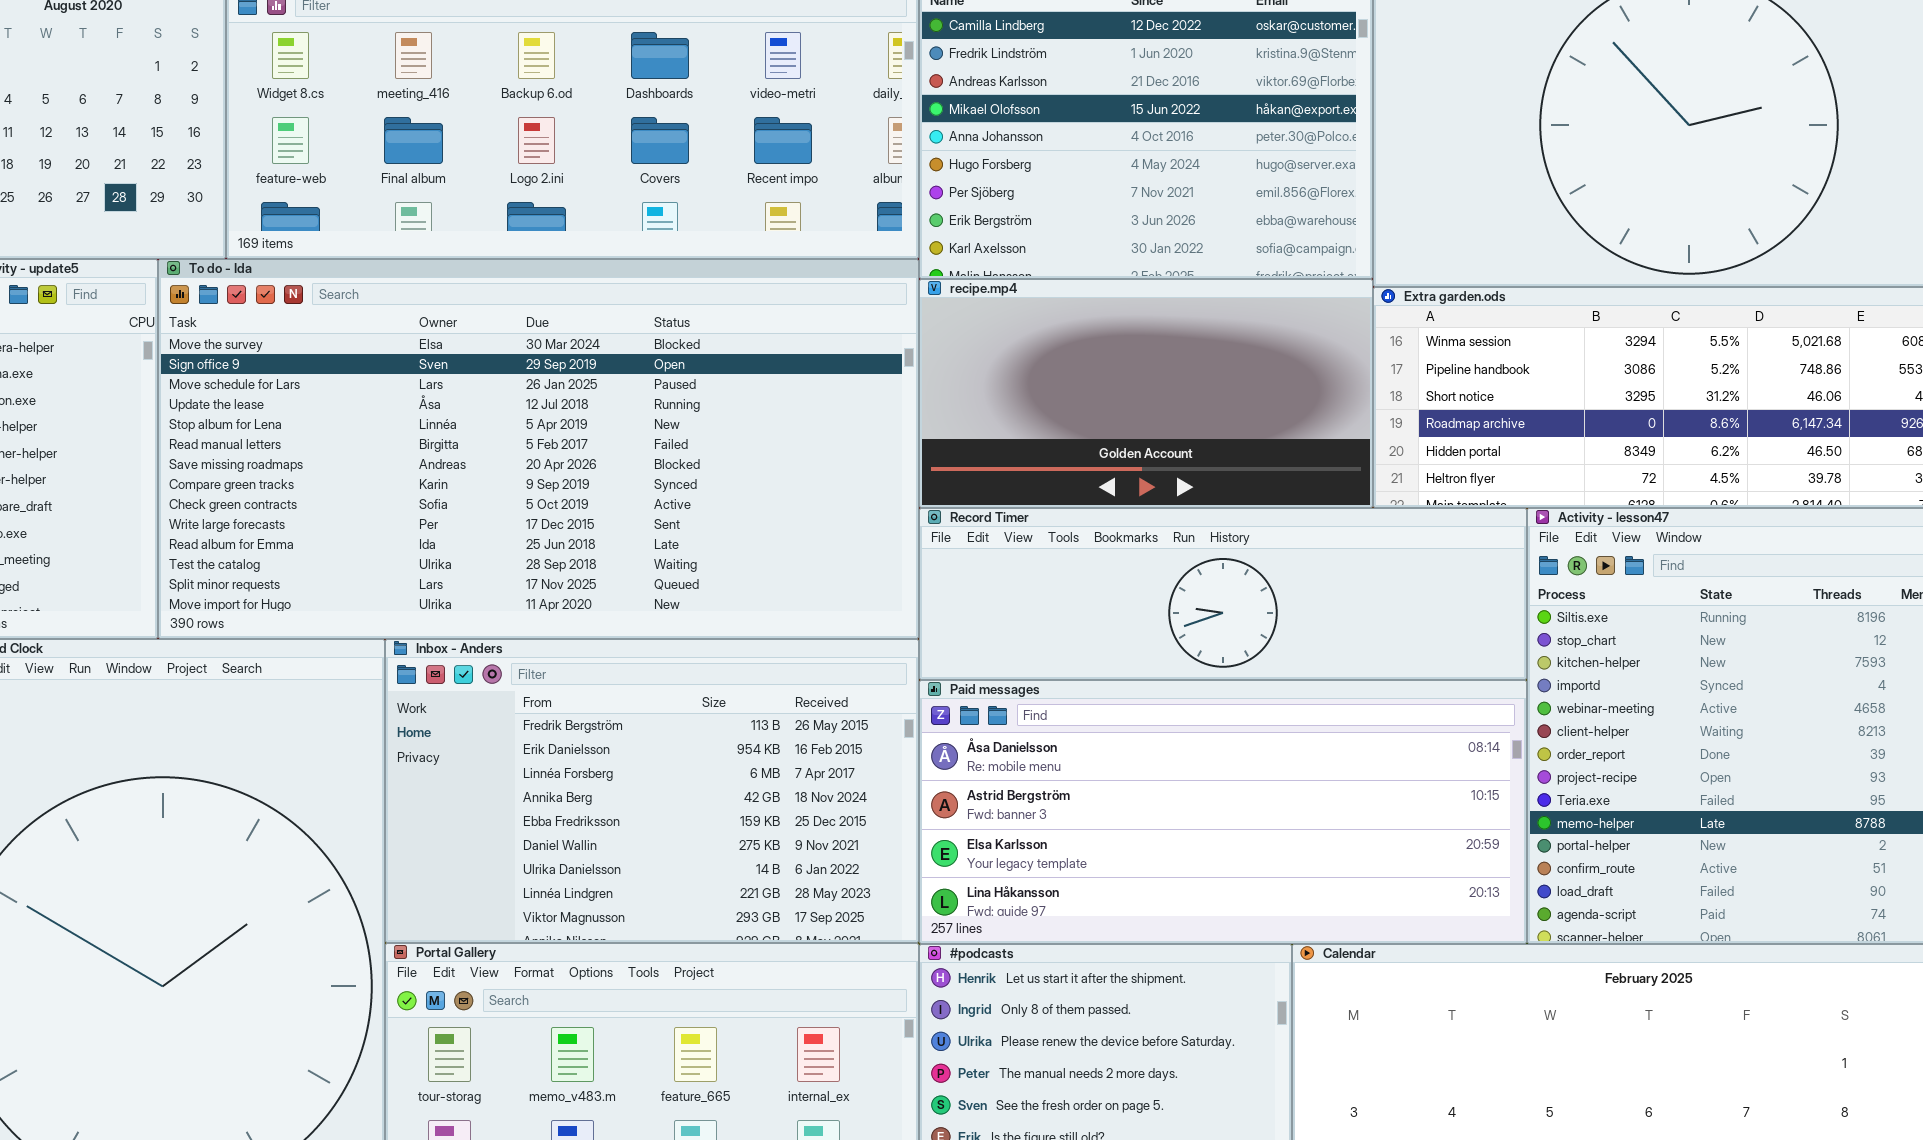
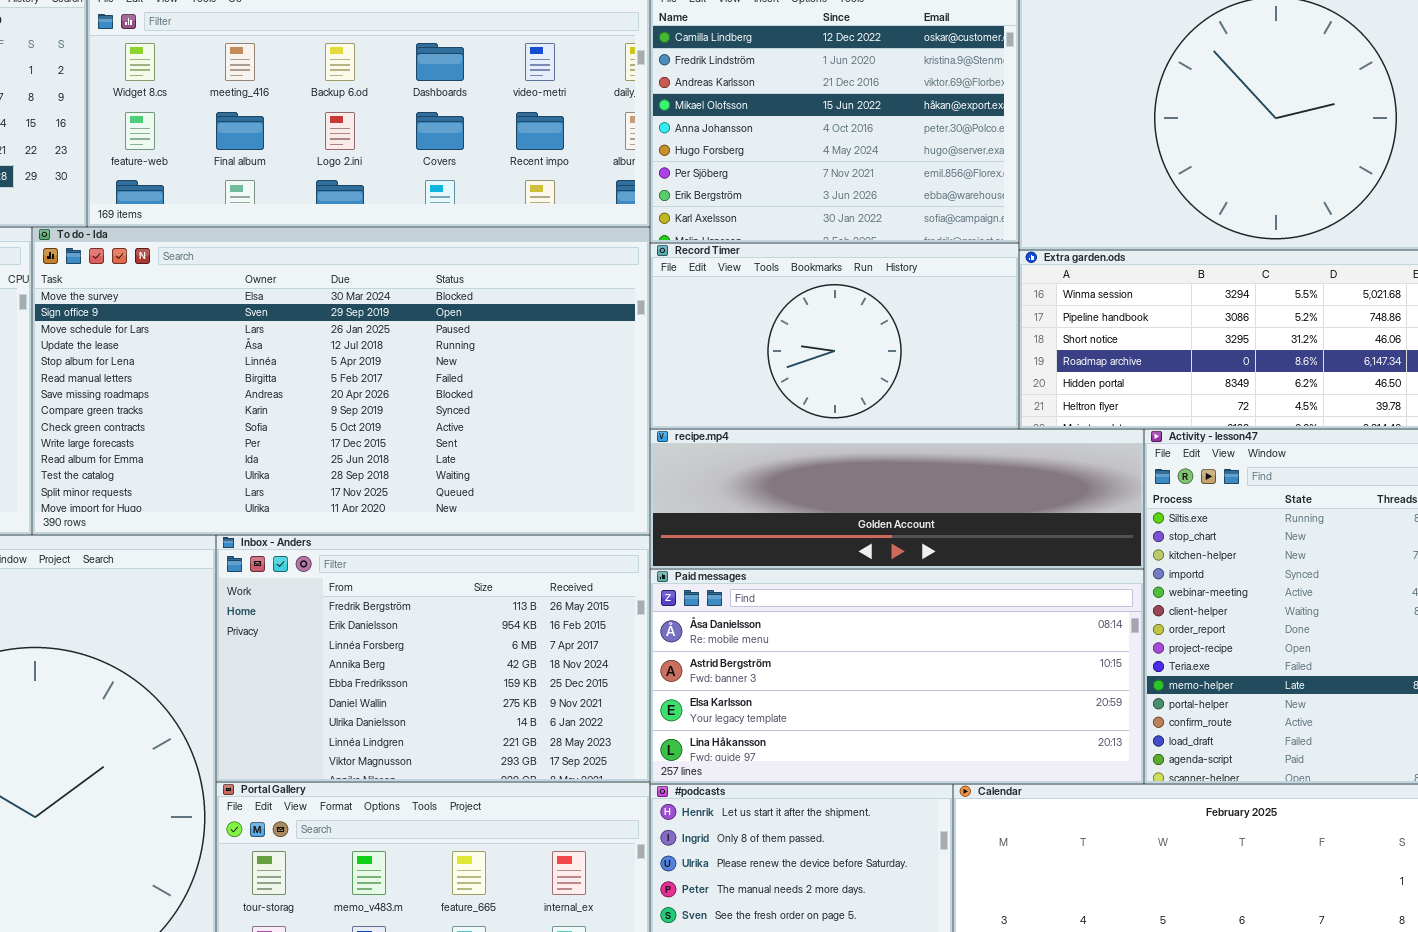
recipe.mp4: [919,279,1373,508] -> [650,429,1144,569], moved, resized
Record Timer: [919,508,1527,680] -> [650,243,1019,429], moved, resized

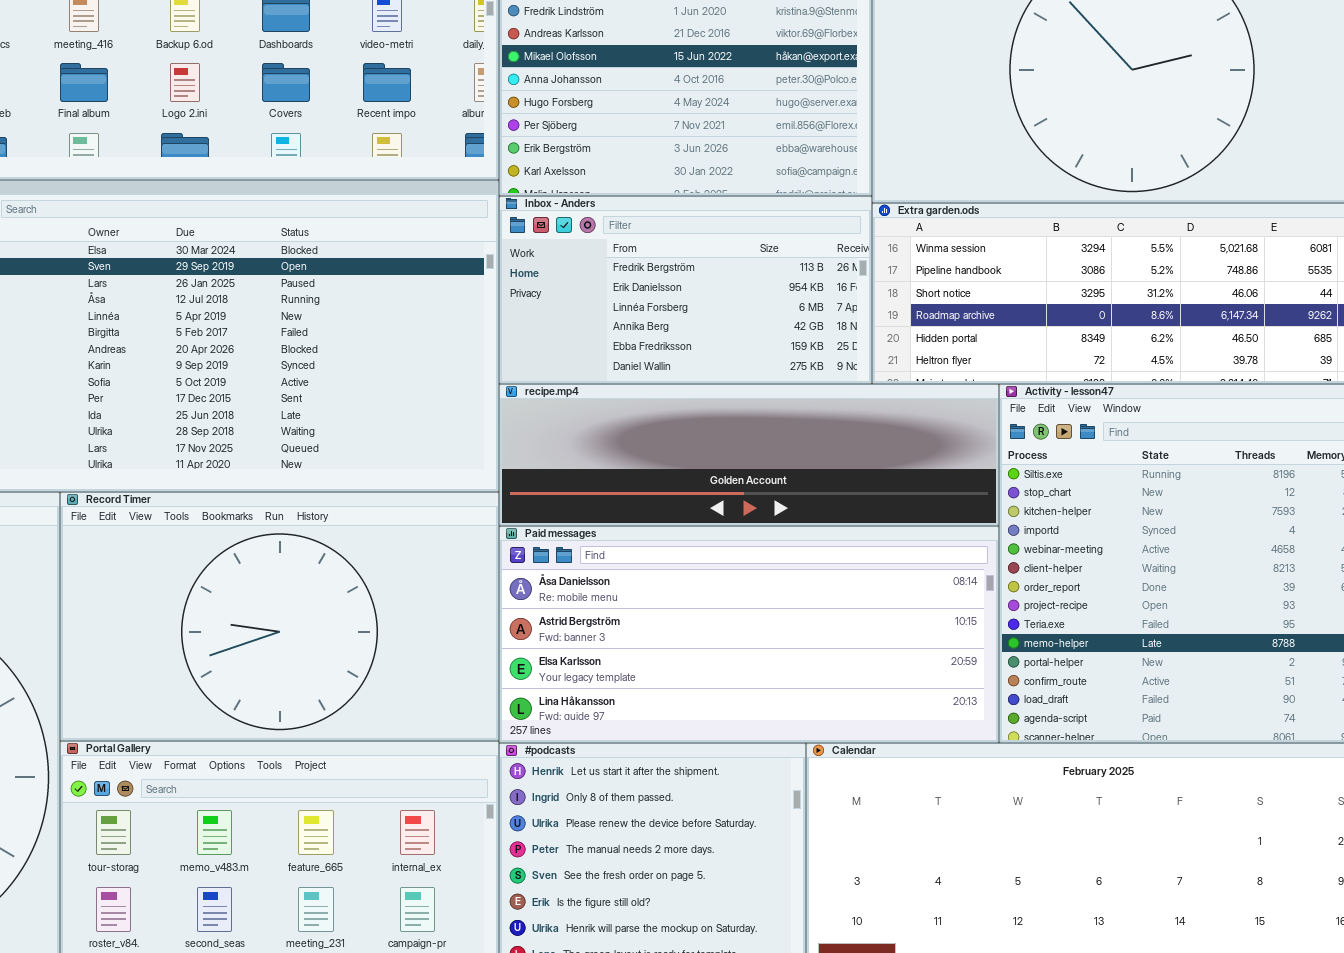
Record Timer: [650,243,1019,429] -> [60,492,499,741], moved, resized
Inbox - Anders: [216,535,650,782] -> [499,196,872,384], moved, resized

